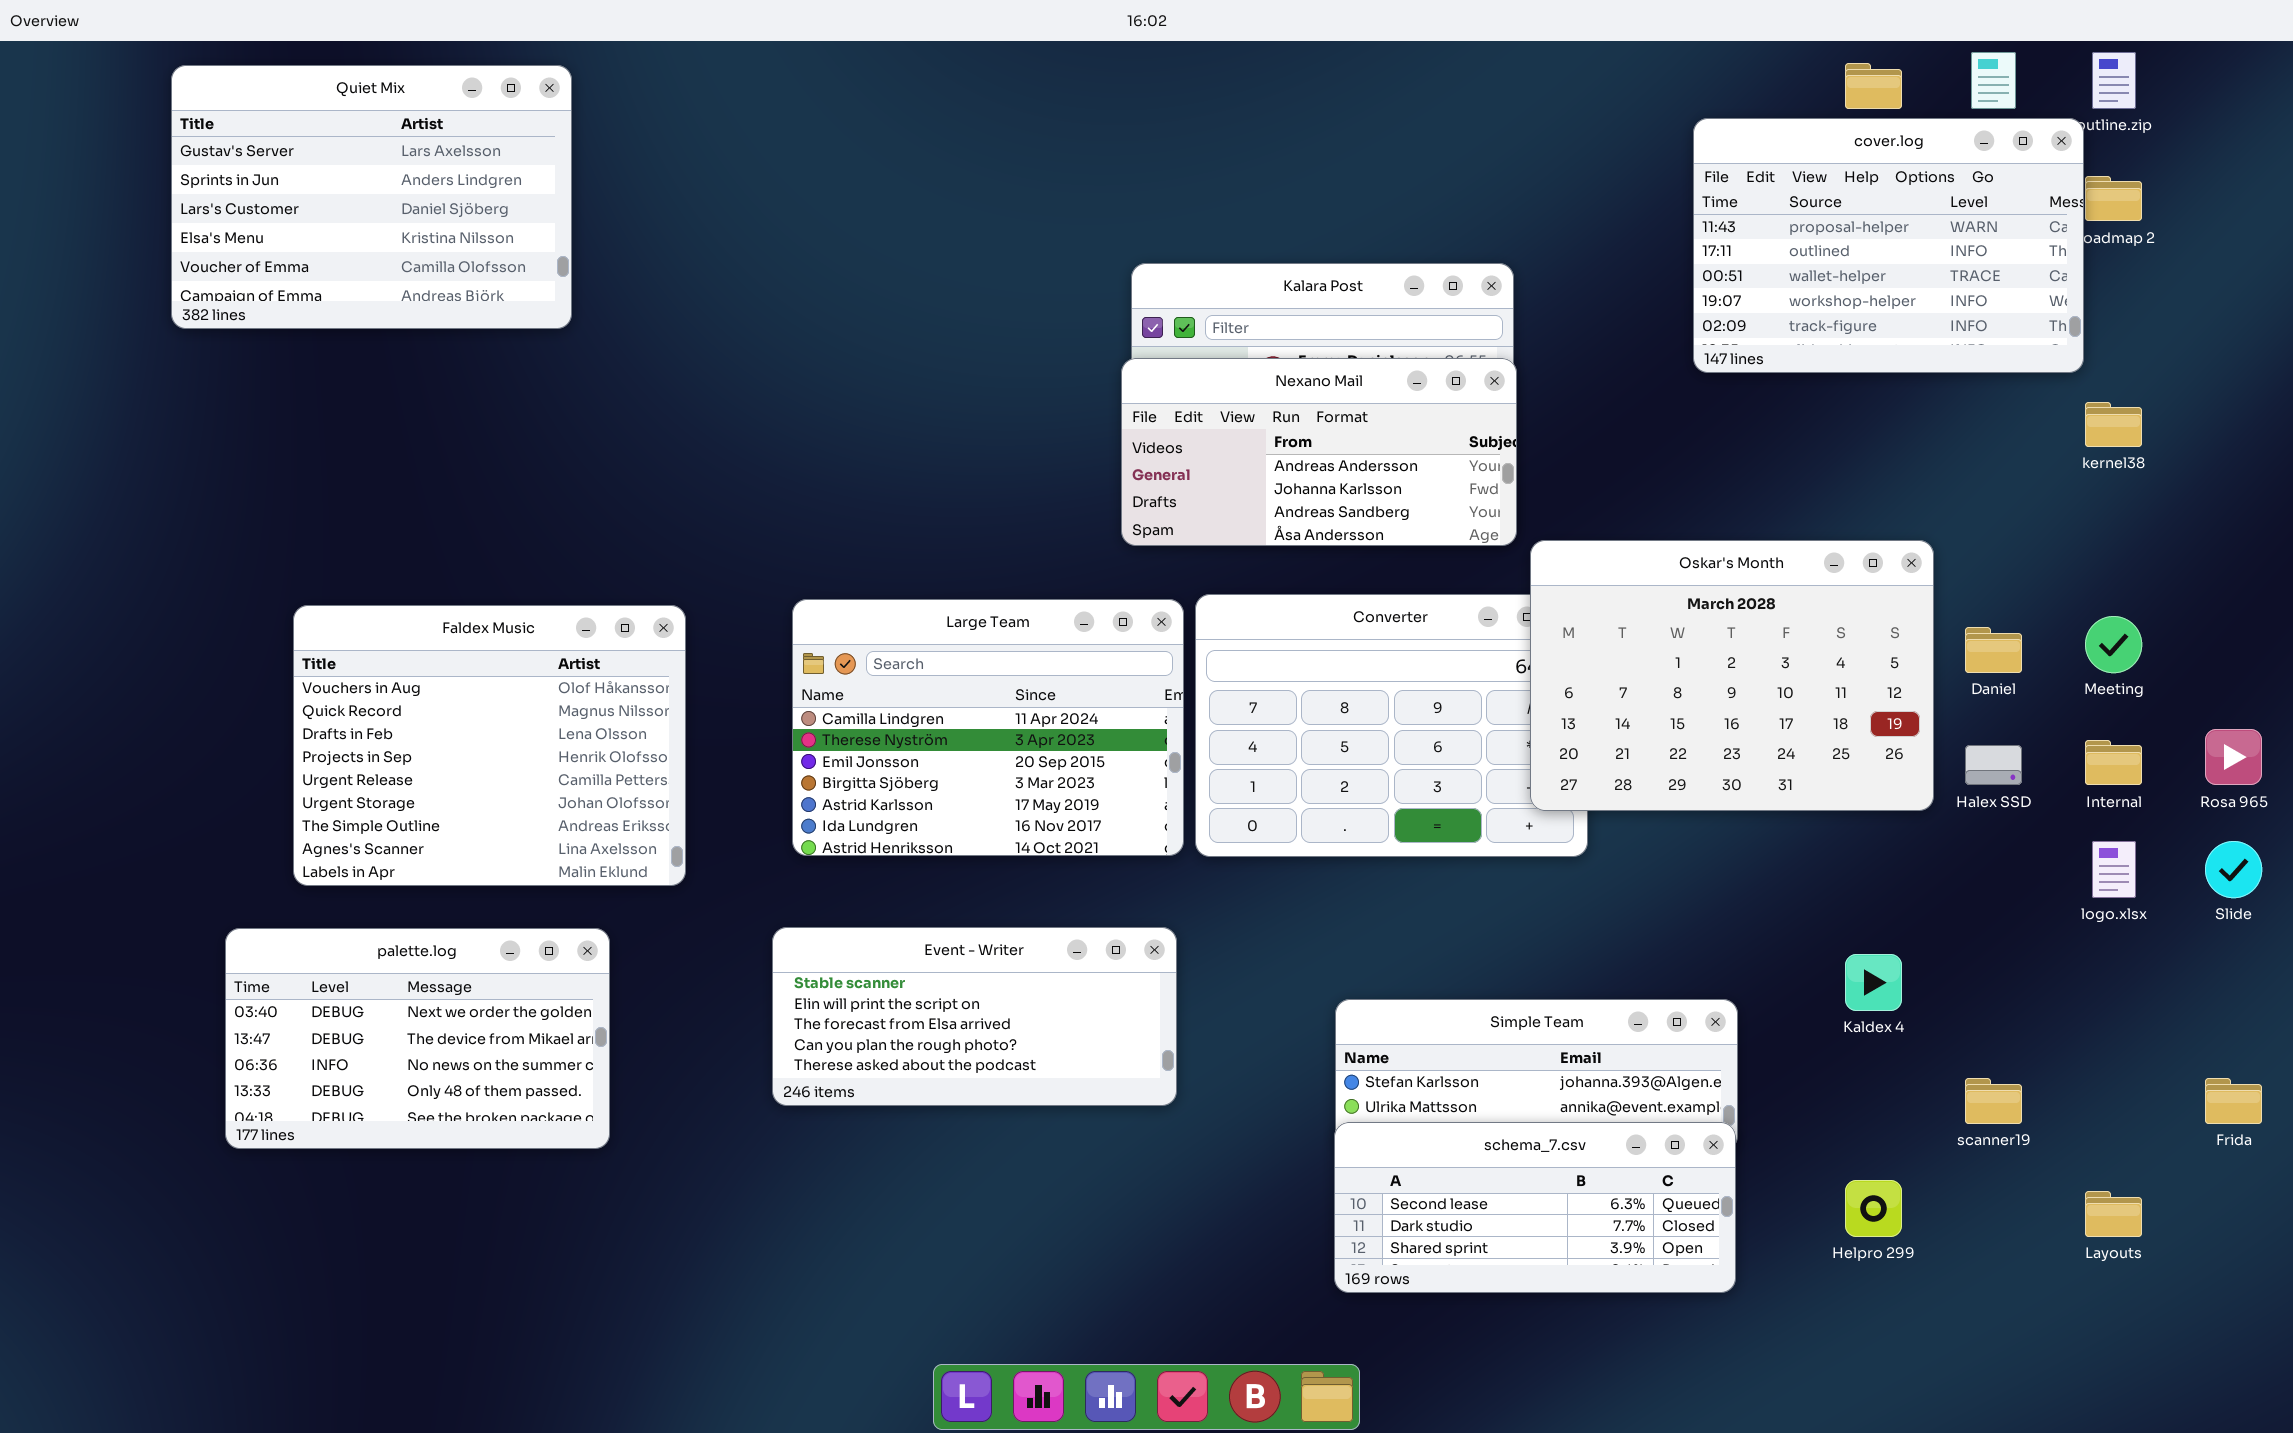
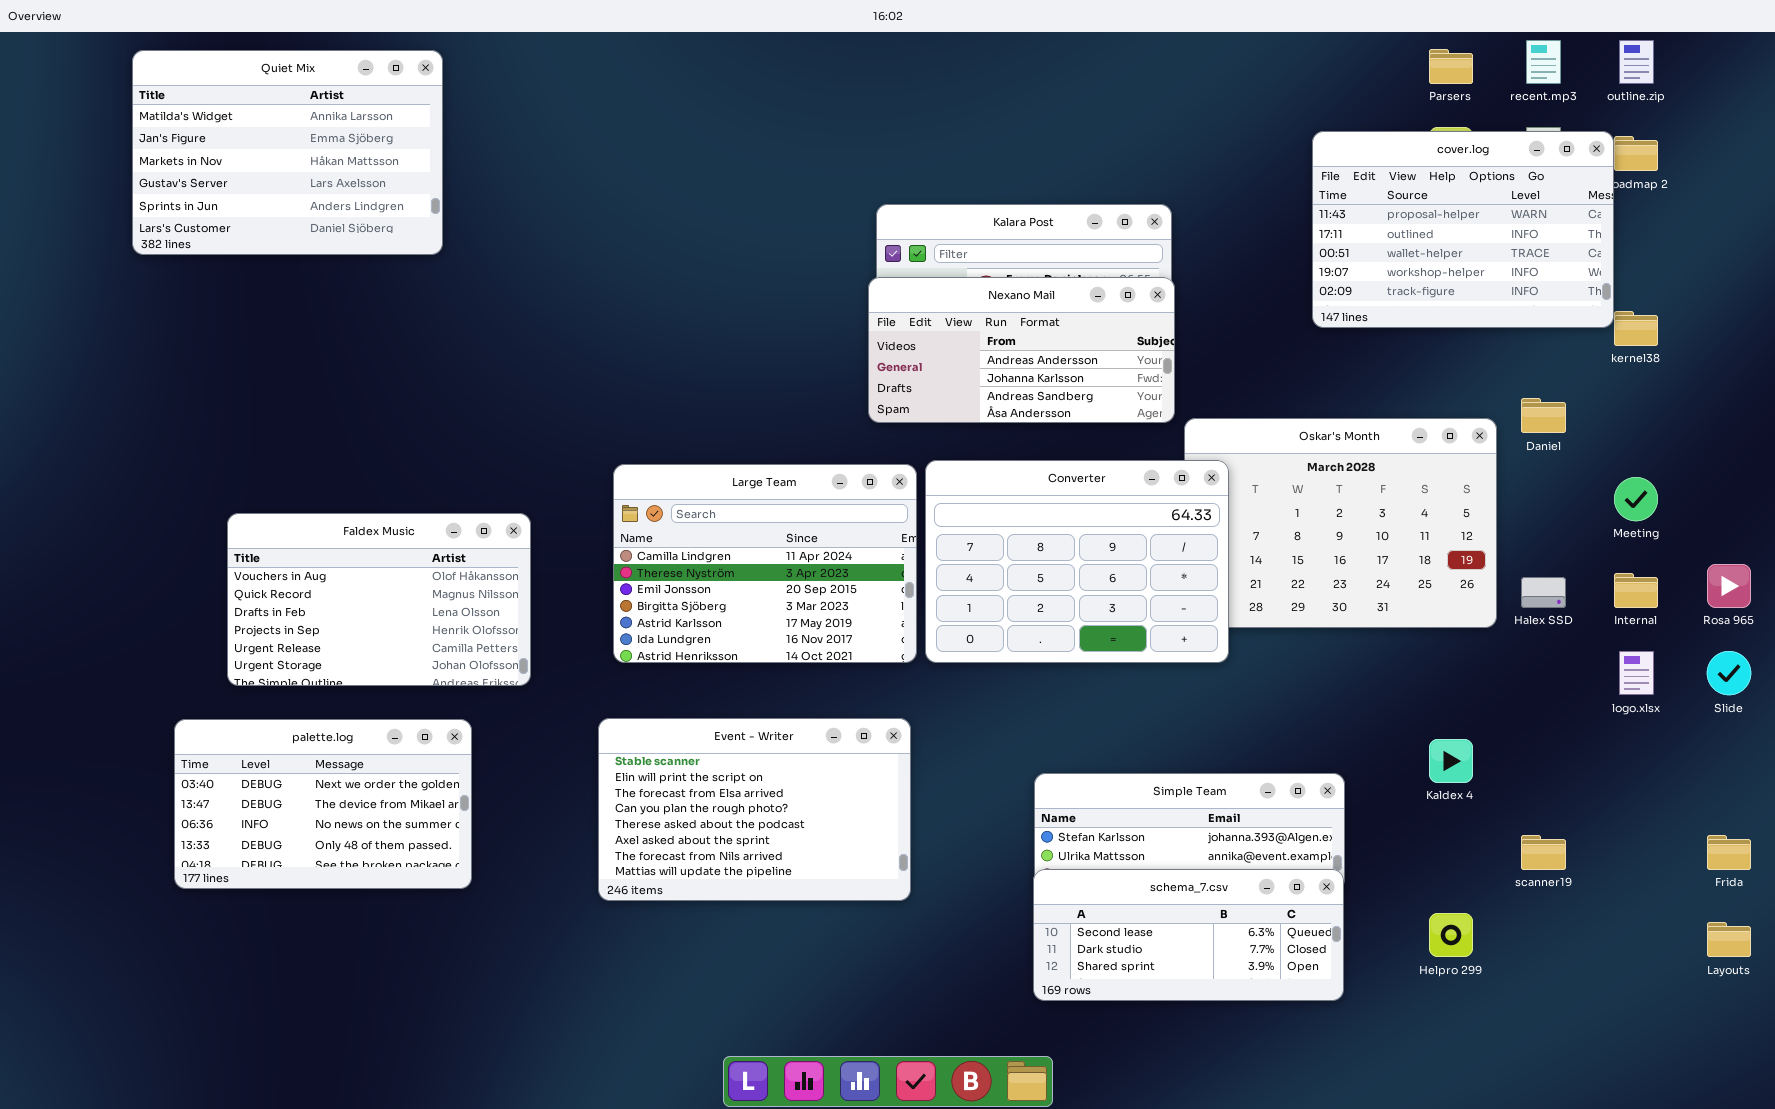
Quiet Mix: [171,65,572,329] -> [132,50,443,255], scrolled up 3 rows
cover.log: [1693,118,2084,373] -> [1312,131,1614,328], moved
Converter: [1195,594,1588,857] -> [925,460,1229,663], raised
Faldex Music: [293,605,686,886] -> [227,513,531,686], resized
Daniel: [1965,627,2022,673] -> [1521,398,1566,433], moved
Event - Writer: [772,927,1177,1106] -> [598,718,911,901], resized
Layouts: [2085,1191,2142,1237] -> [1707,922,1751,957], moved

